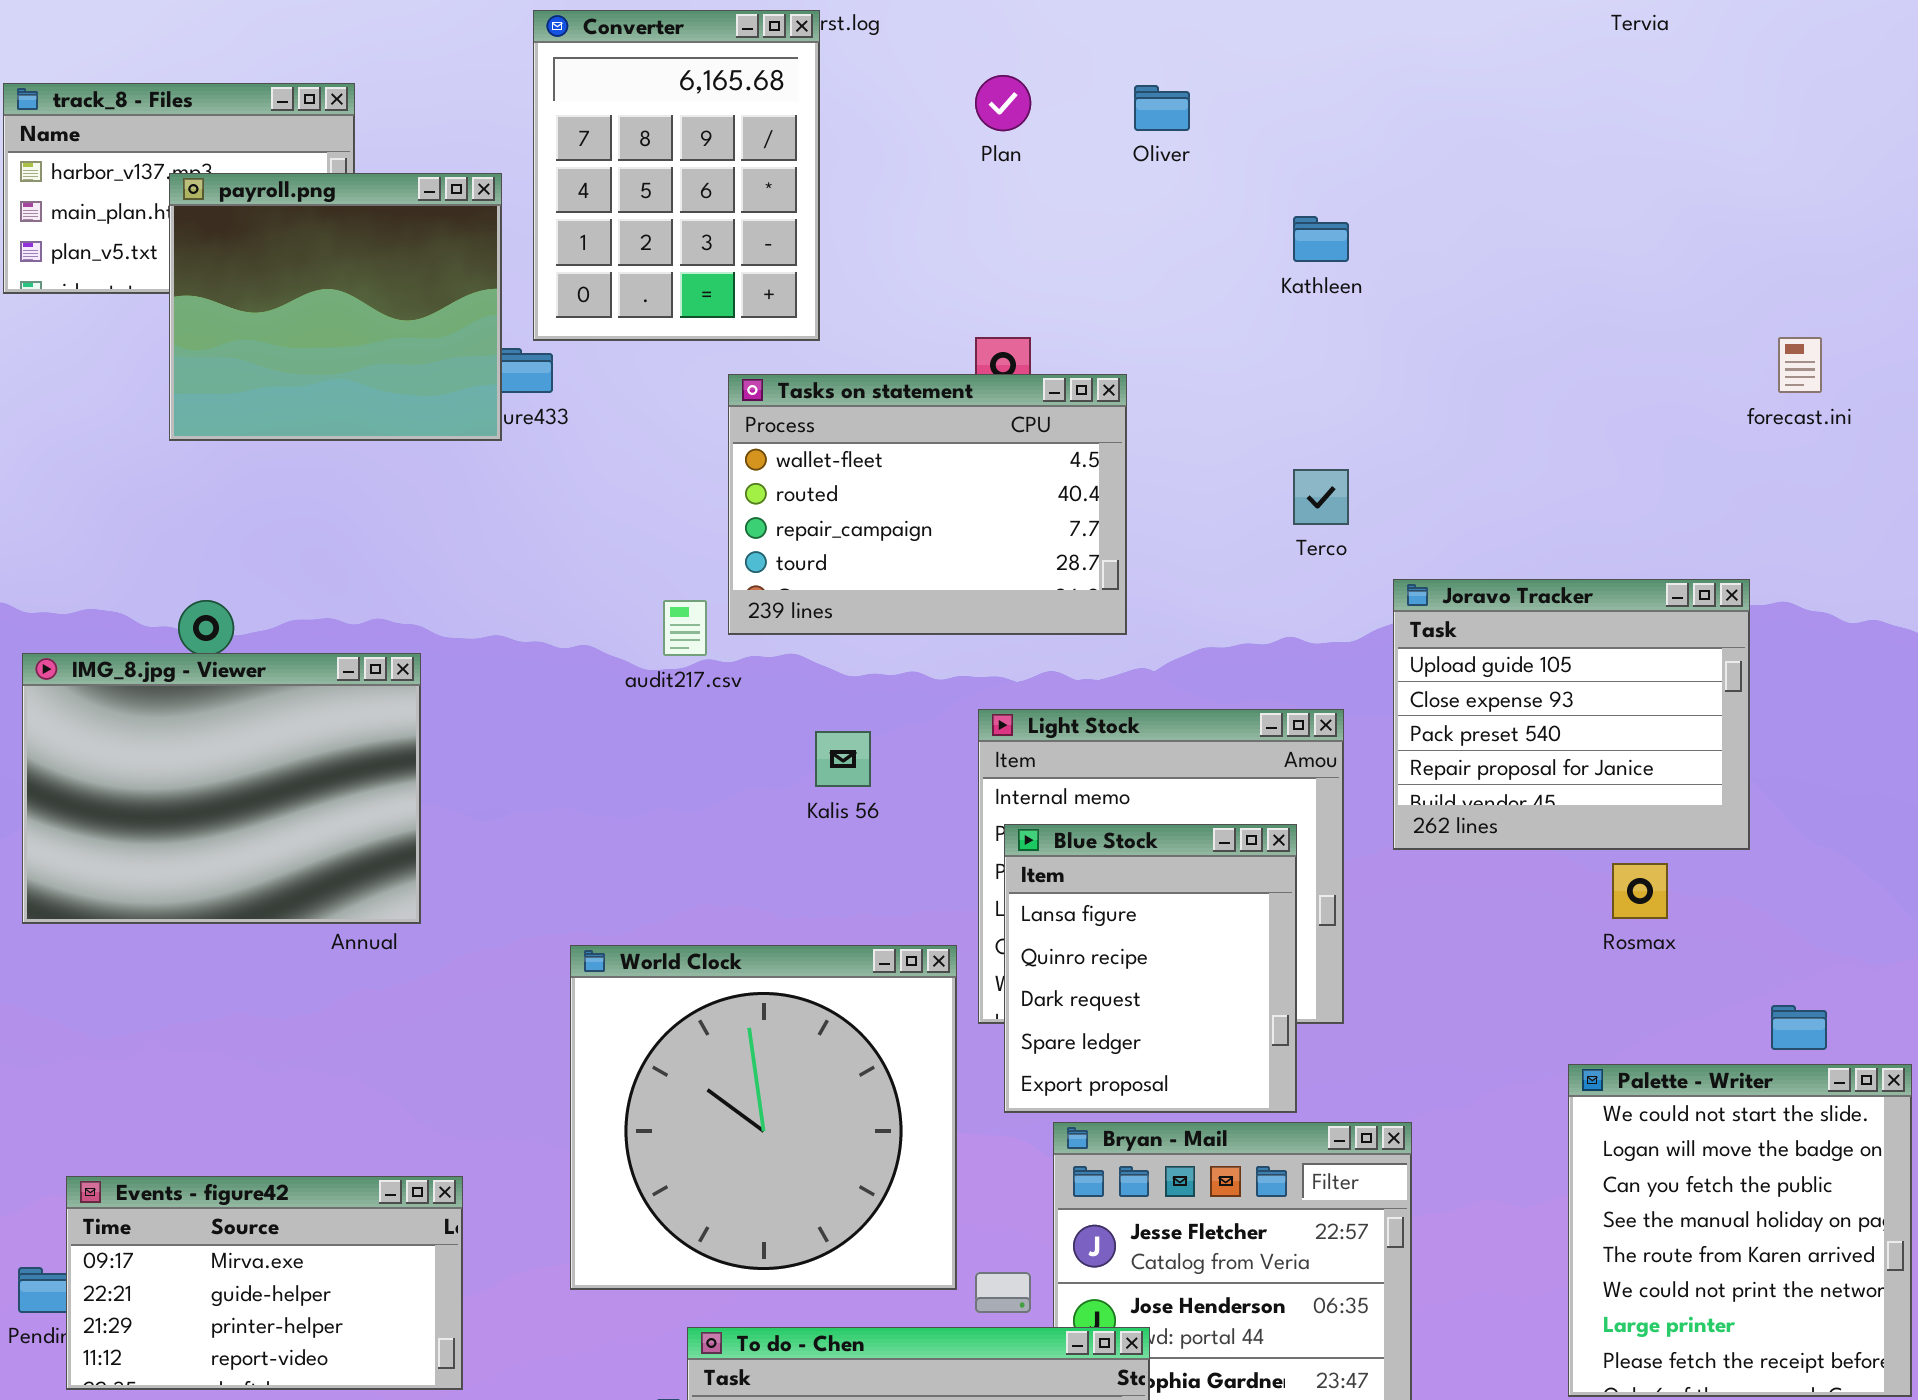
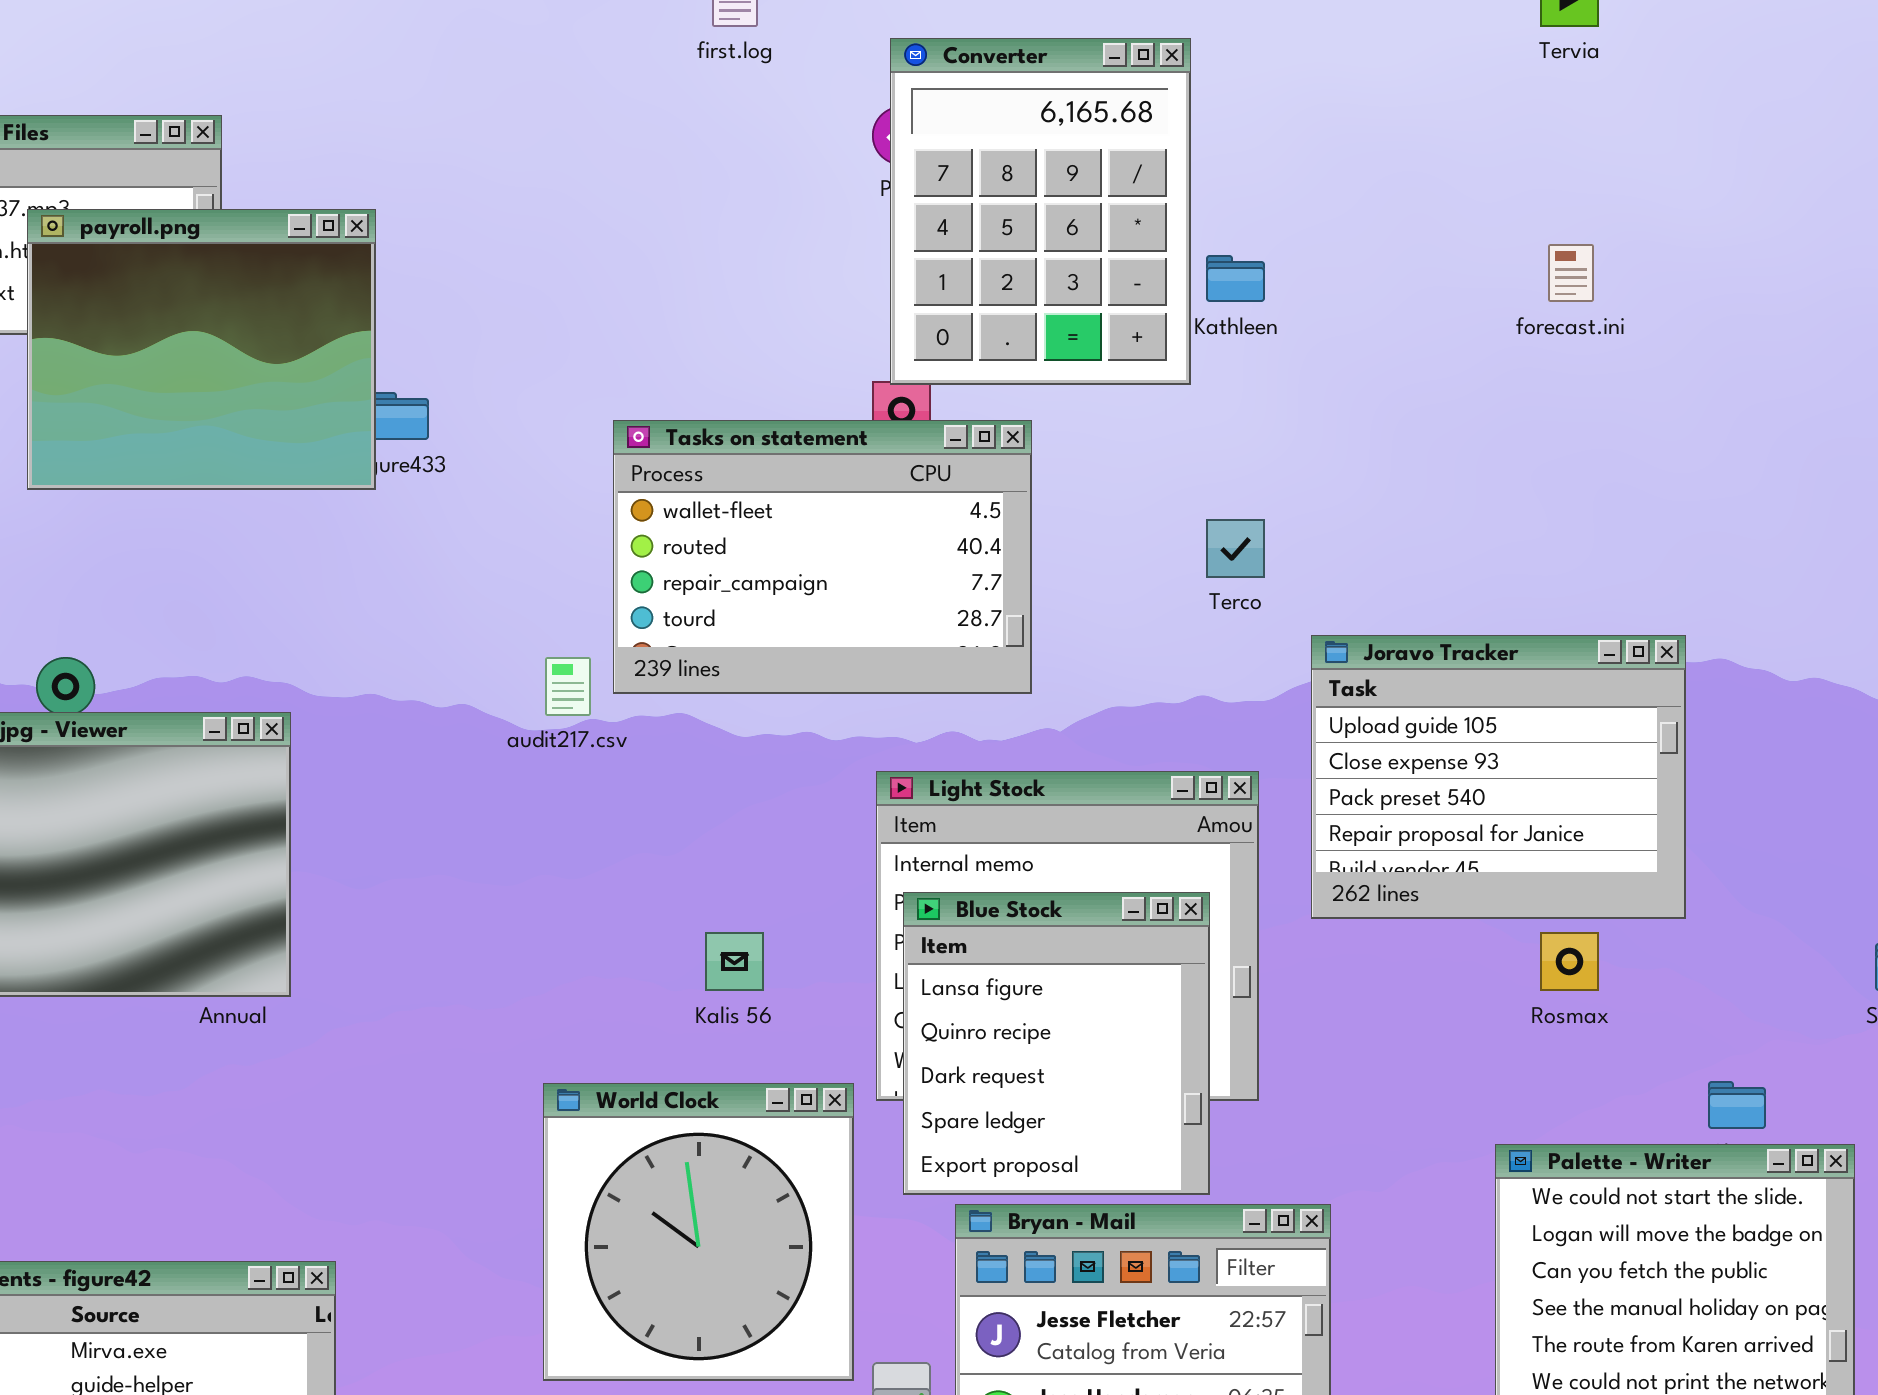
Converter: [533,10,820,341] -> [890,38,1191,385], moved
forecast.ini: [1778,337,1822,393] -> [1548,244,1594,302], moved
Kalis 56: [815,731,871,787] -> [705,932,764,991], moved
World Clock: [570,945,957,1290] -> [543,1083,854,1381], resized

